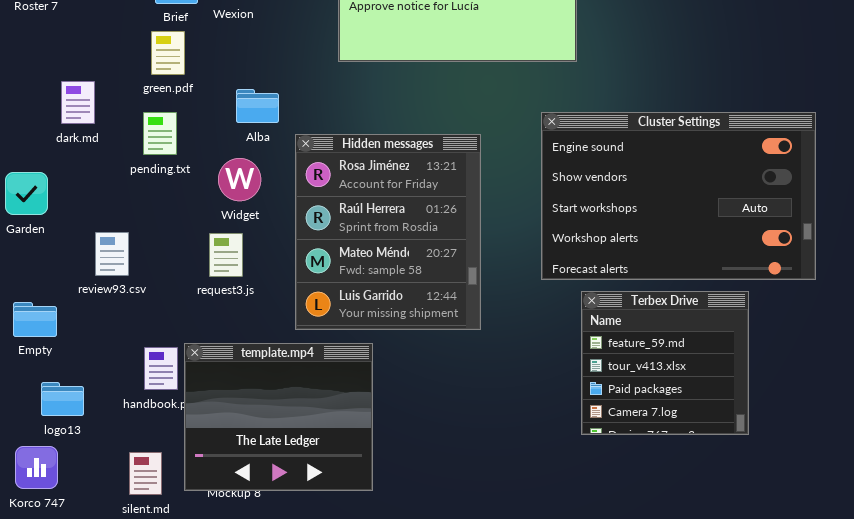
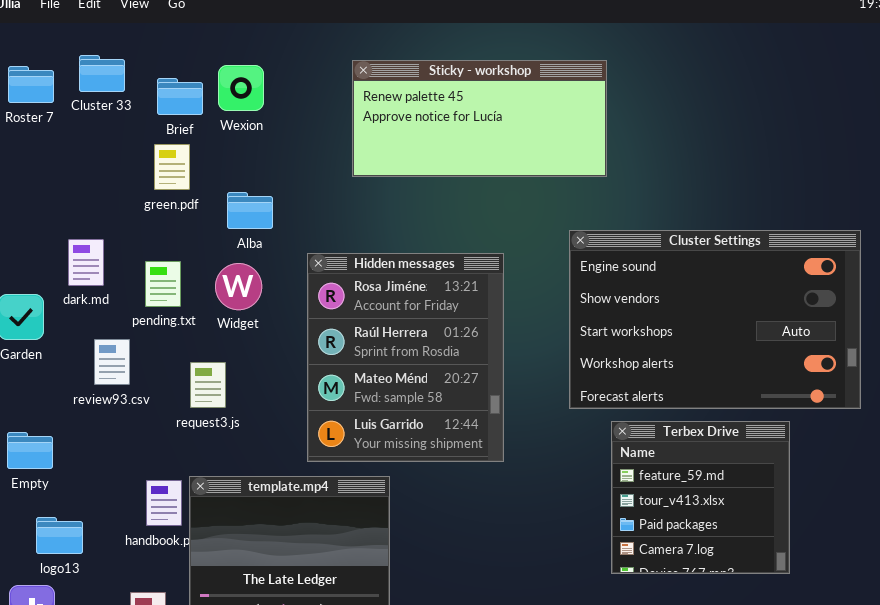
dark.md: [61,81,95,124] -> [68,239,104,286], moved
Alba: [236,89,279,123] -> [227,192,273,229], moved
pending.txt: [143,112,177,155] -> [145,261,181,307], moved
Widget: [218,158,261,201] -> [215,263,262,310], moved
review93.csv: [95,232,129,276] -> [94,339,130,385], moved
request3.js: [209,233,243,277] -> [190,362,226,408], moved

